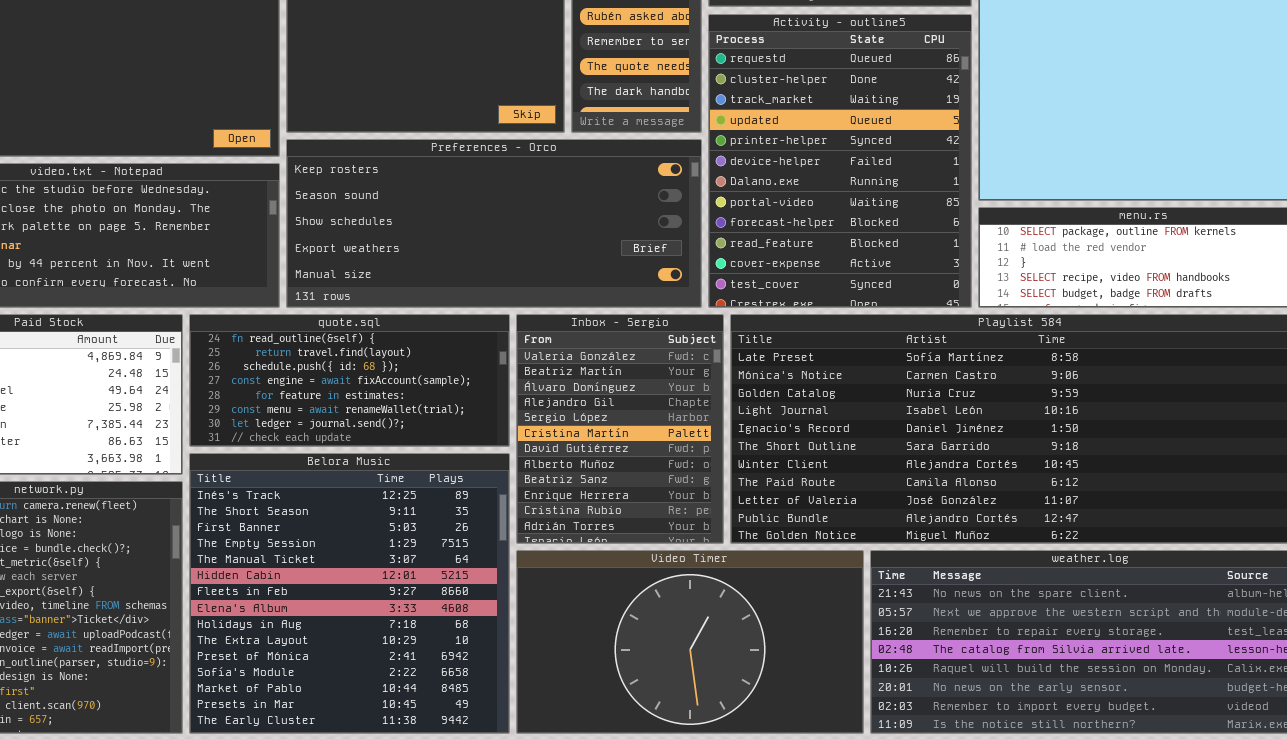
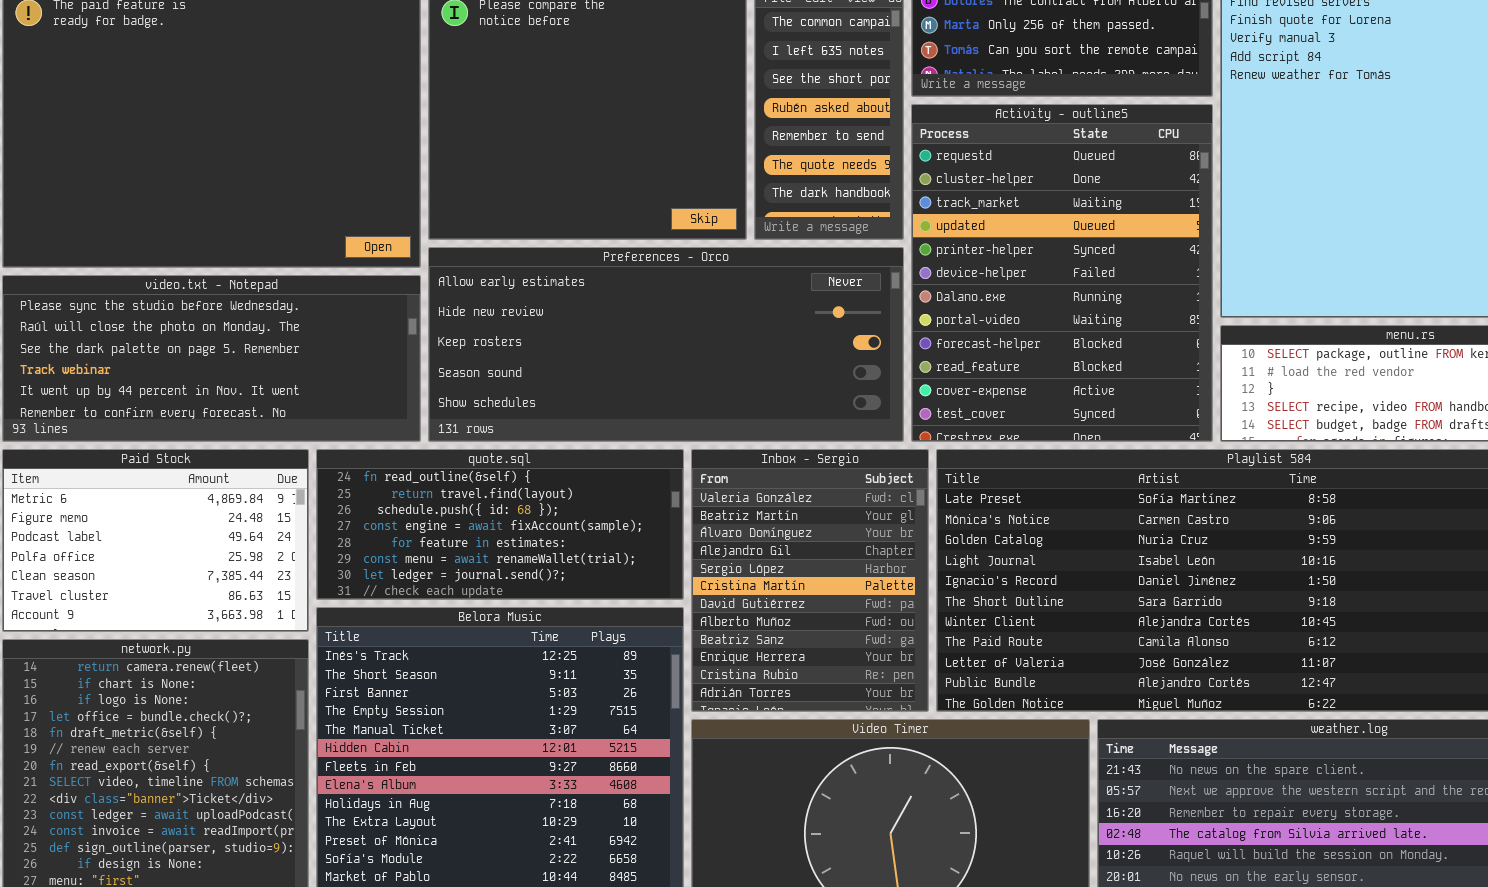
Preferences - Orco: [286,139,702,308] -> [428,247,904,442], scrolled up 2 rows

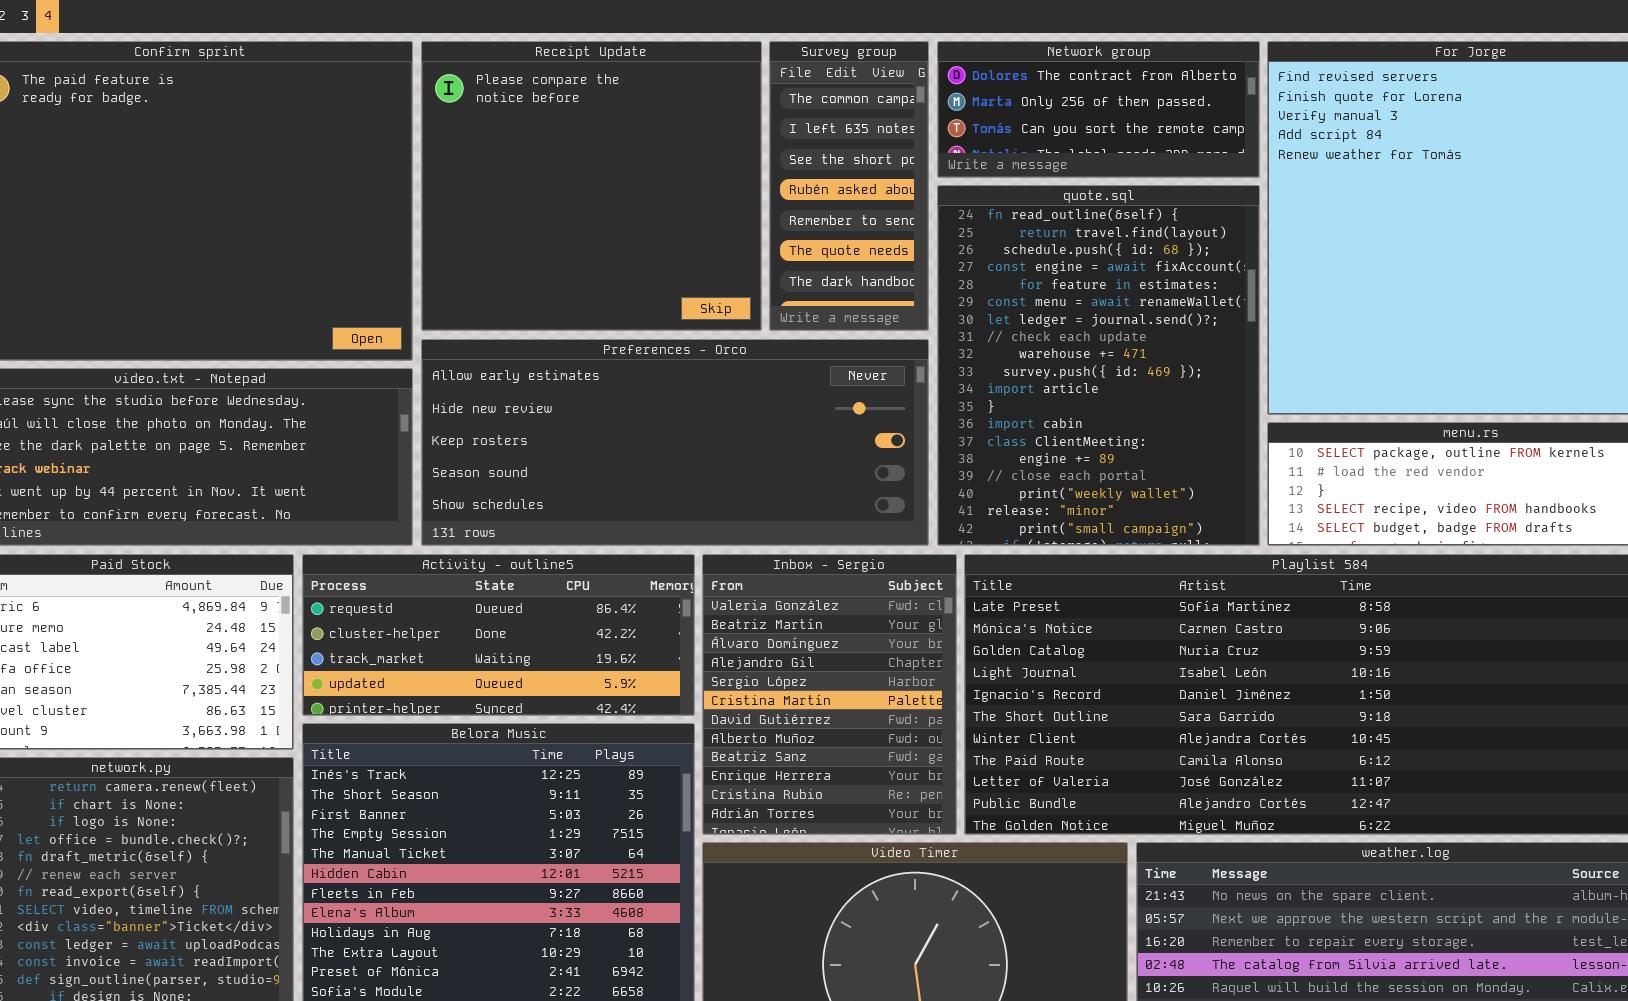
Activity - outline5: [911,104,1213,442] -> [302,554,695,716], moved, resized
quote.sql: [316,449,684,600] -> [937,185,1260,546], moved, resized

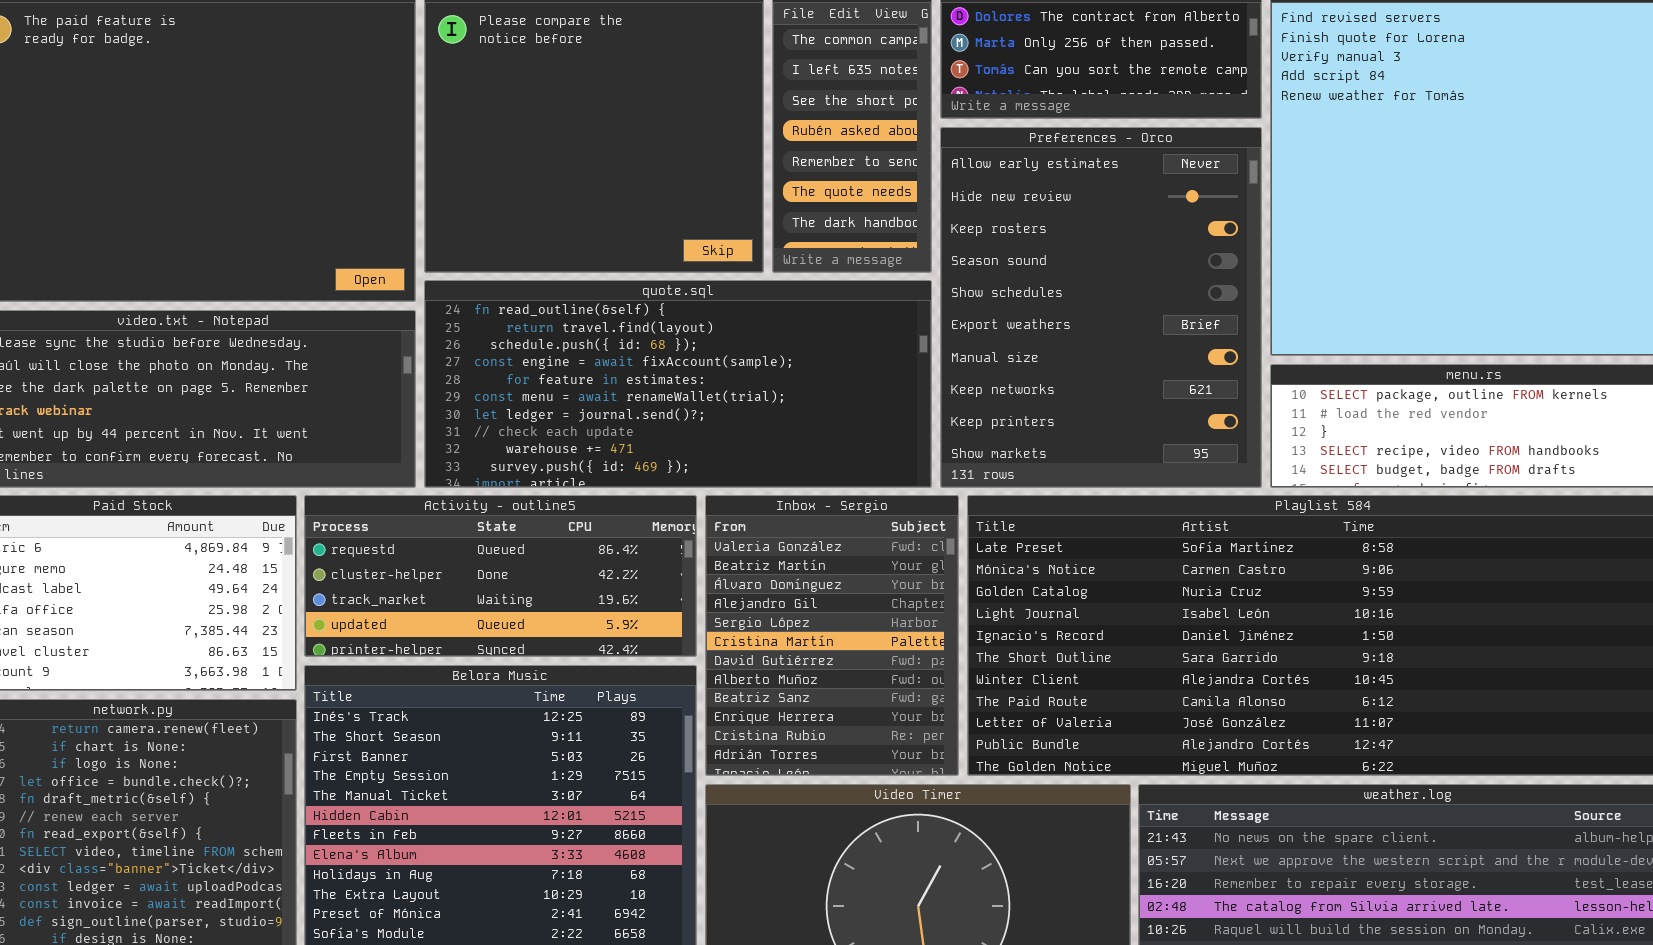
quote.sql: [937,185,1260,546] -> [424,280,932,488], moved, resized
Preferences - Orco: [421,339,929,546] -> [940,127,1262,488], moved, resized

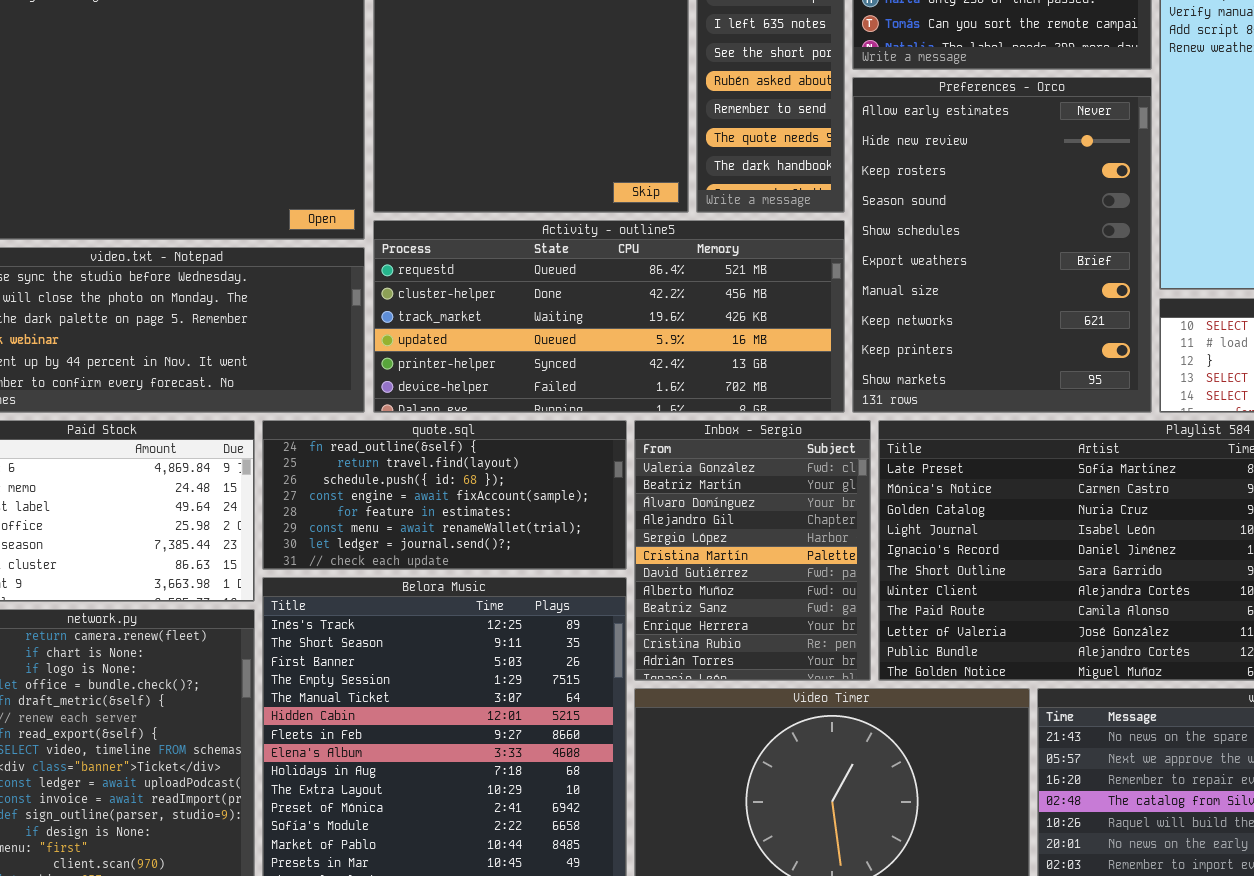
quote.sql: [424,280,932,488] -> [262,420,627,570], moved, resized
Activity - outline5: [304,495,697,657] -> [373,220,845,413], moved, resized

